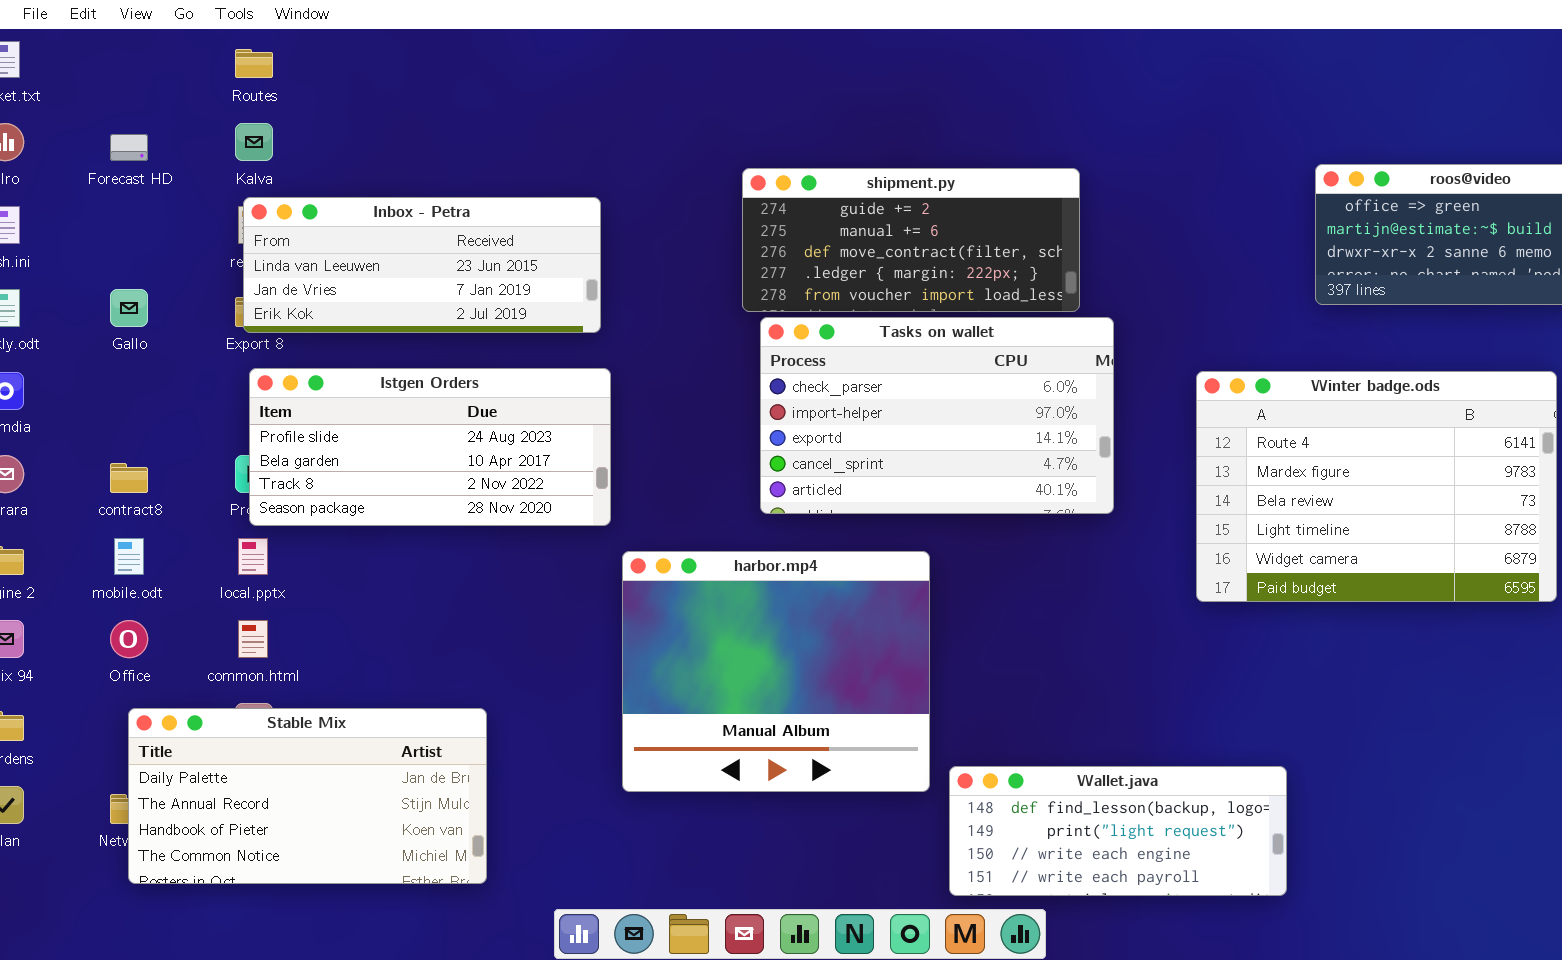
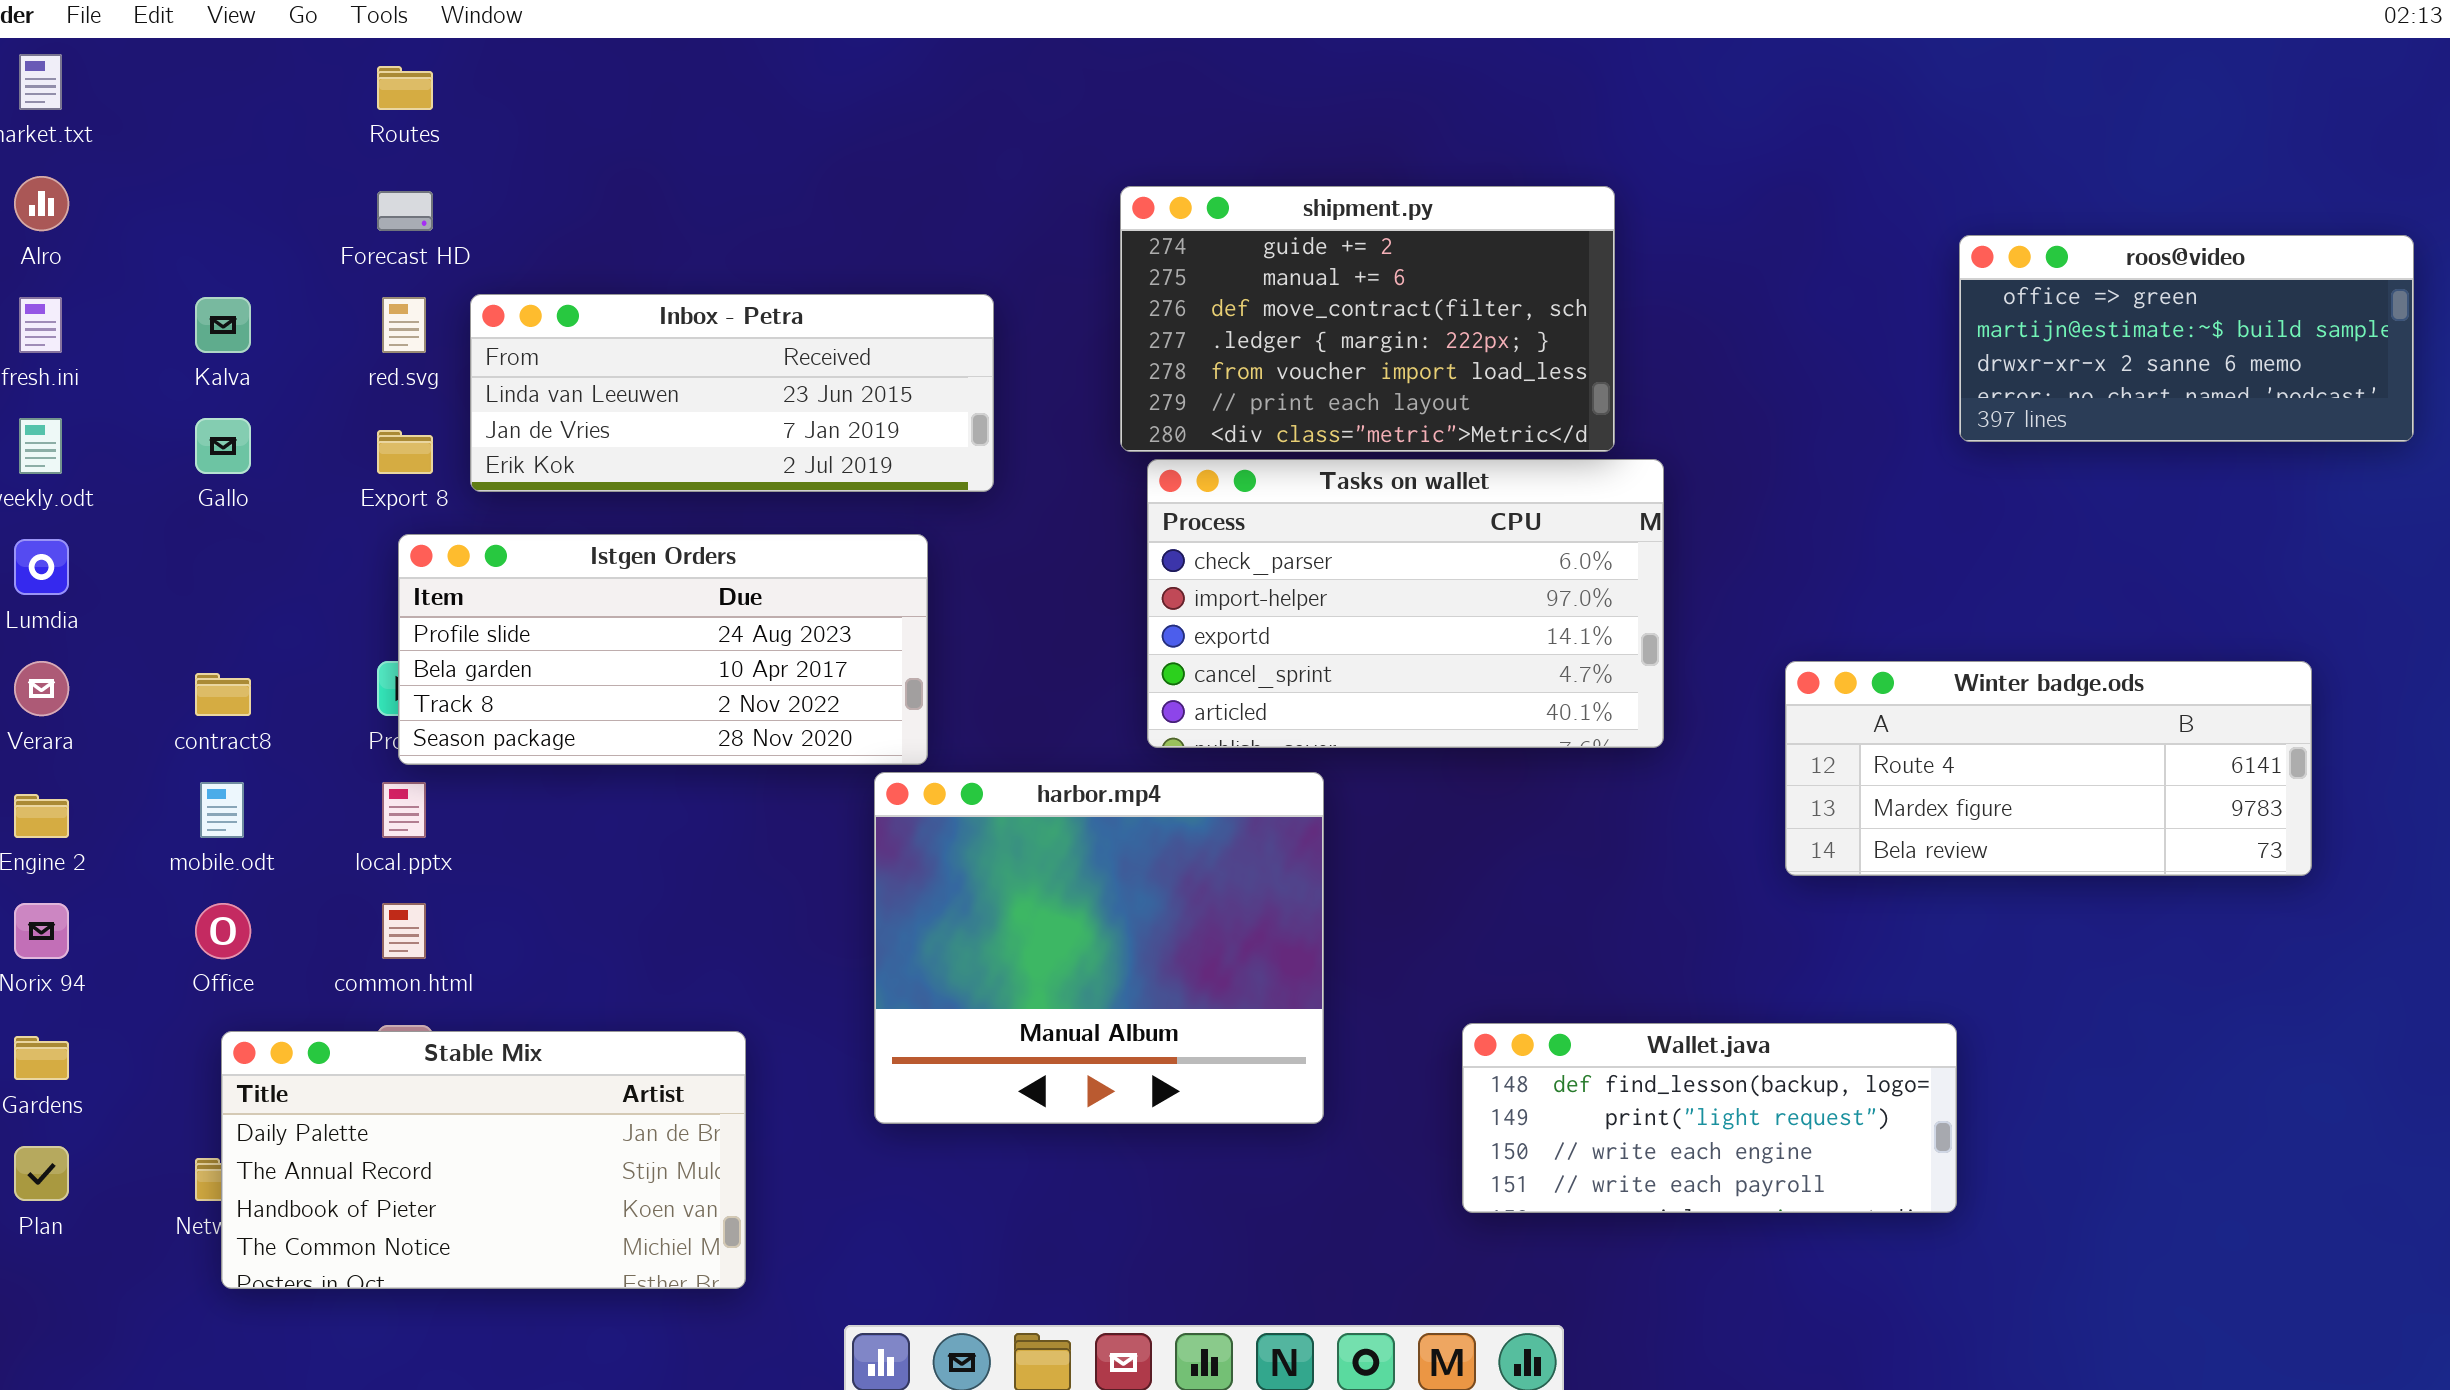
Kalva: [235,123,273,161] -> [195,297,251,353], moved
Forecast HD: [110,134,148,161] -> [377,191,433,231], moved
shipment.py: [742,168,1080,312] -> [1120,186,1615,452], resized
Inbox - Petra: [243,197,601,333] -> [470,294,994,492], moved
Winter badge.ods: [1196,371,1557,602] -> [1785,661,2312,876], resized
harbor.mp4: [622,551,930,792] -> [874,772,1324,1124], moved
Wallet.java: [949,766,1287,896] -> [1462,1023,1957,1213], moved

